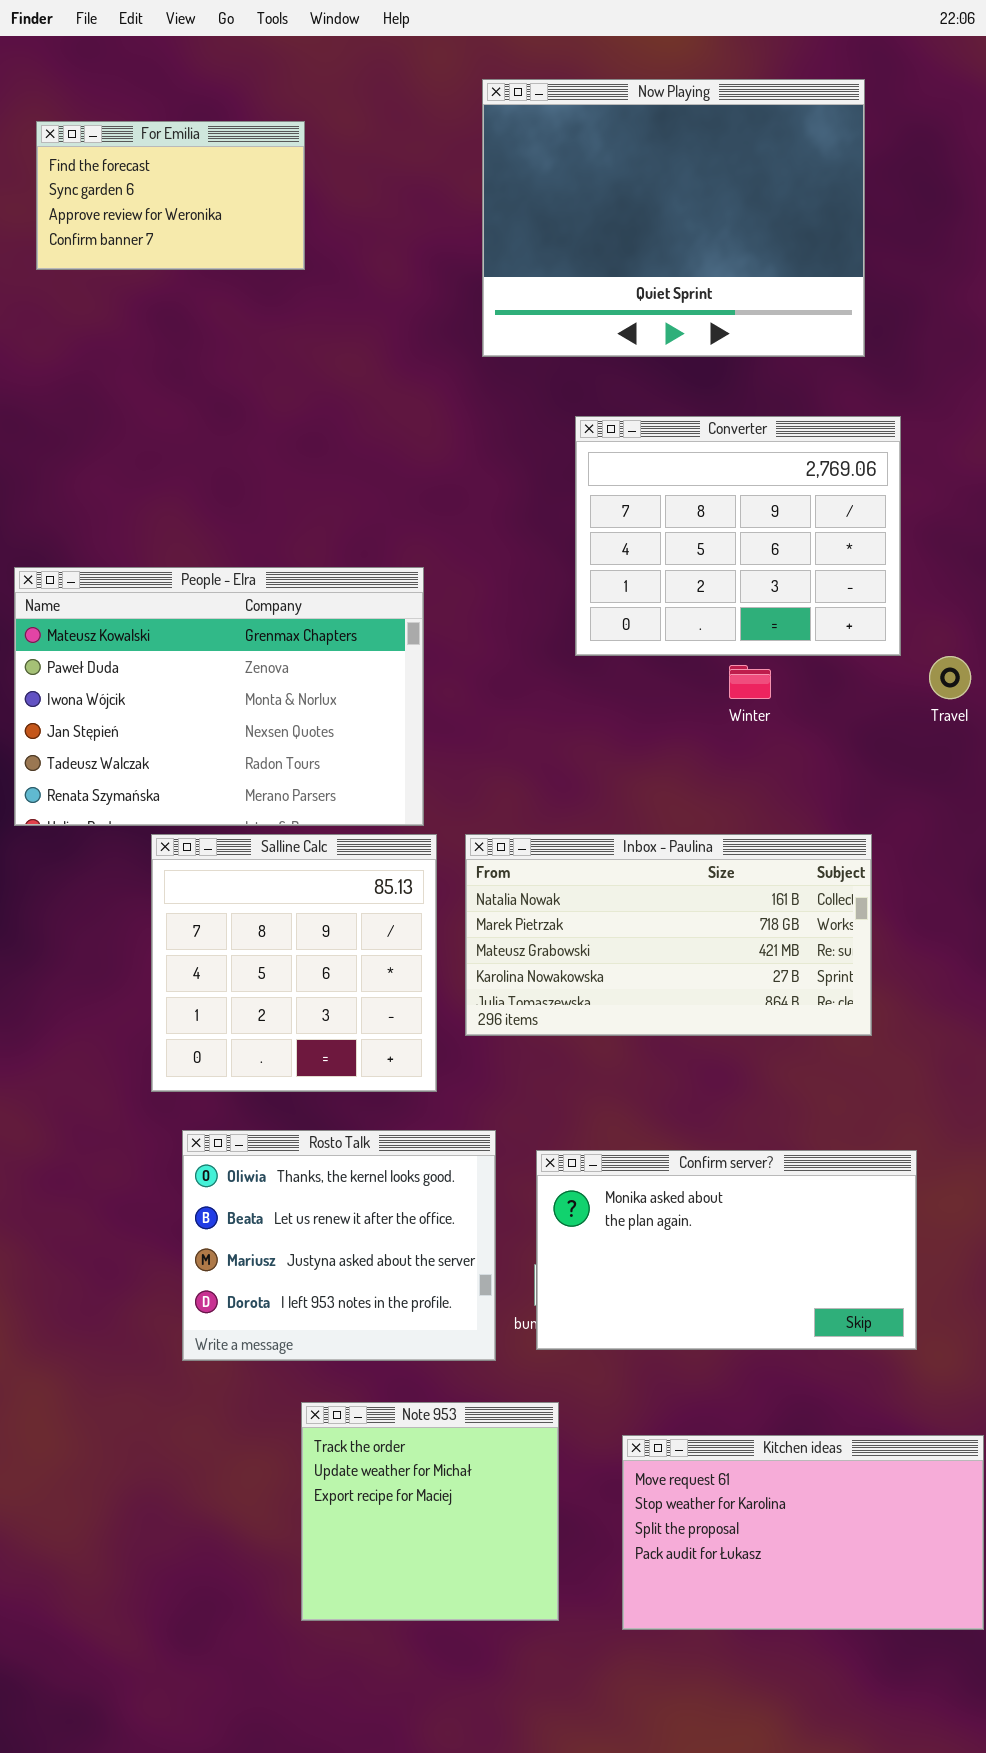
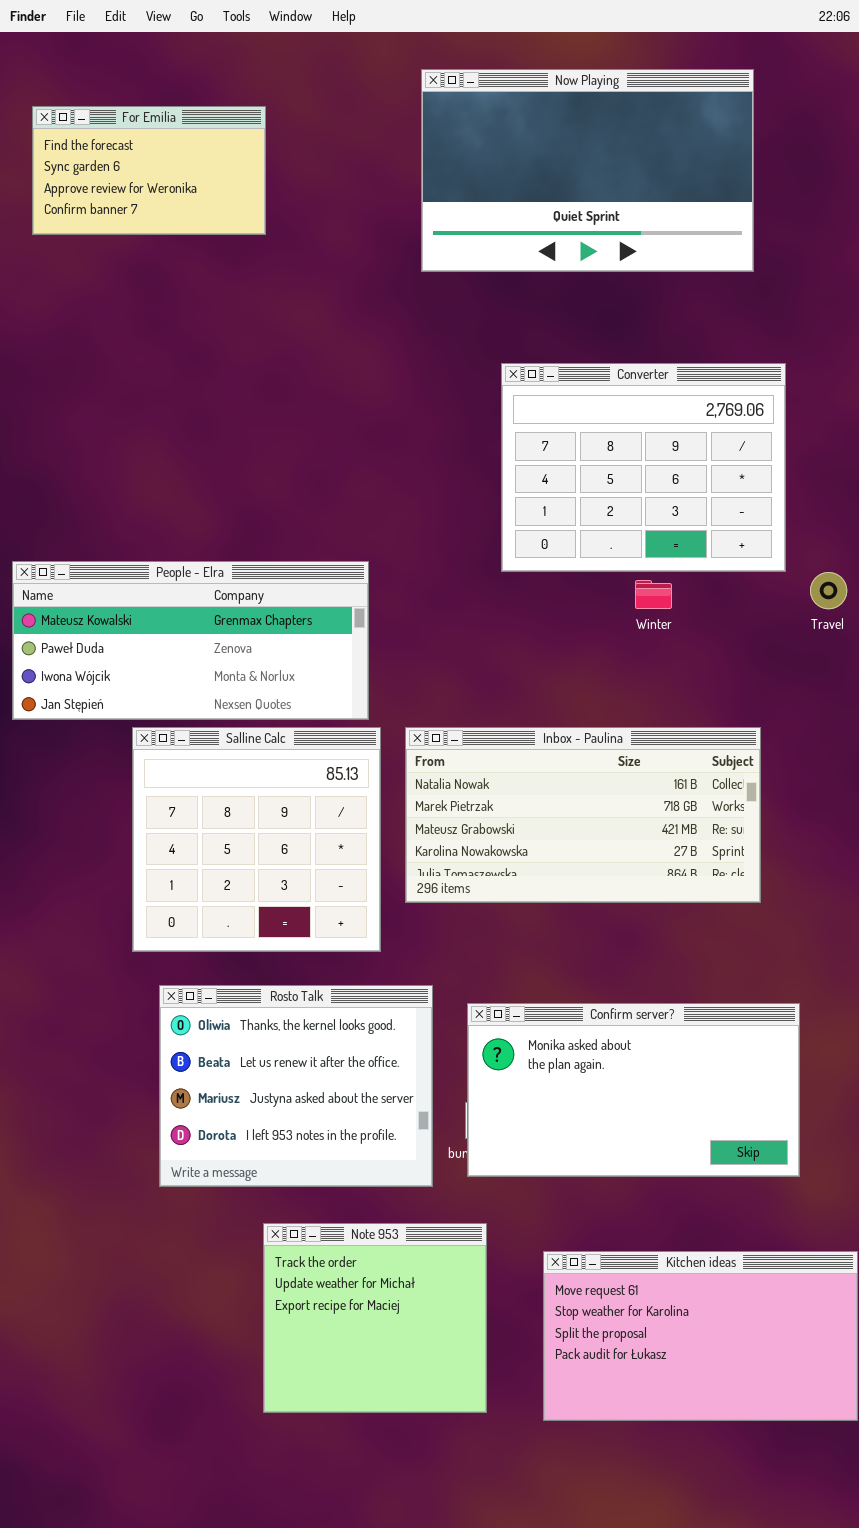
Now Playing: [482,79,865,357] -> [421,69,754,272], resized
People - Elra: [14,567,424,826] -> [12,561,369,720], resized

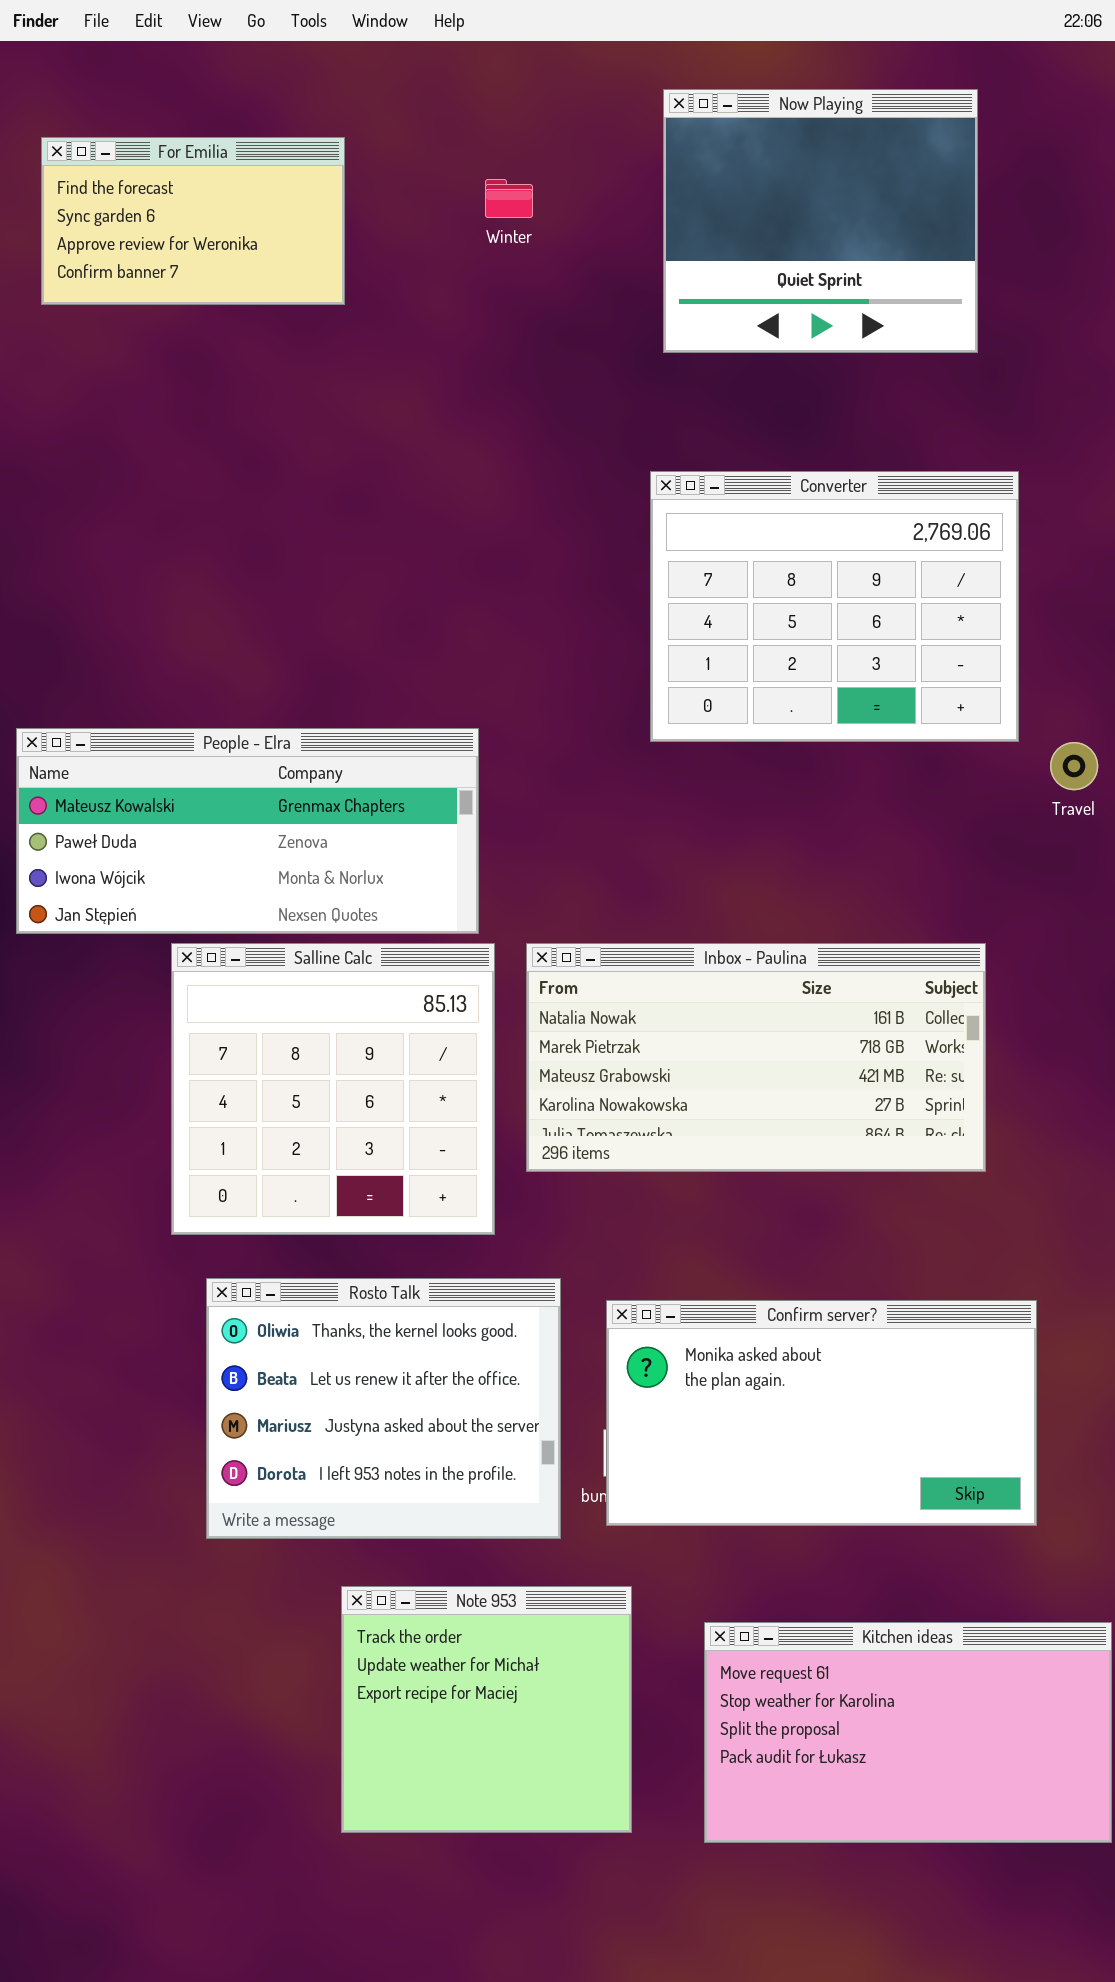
Now Playing: [421,69,754,272] -> [663,89,978,353], resized
Winter: [635,580,672,609] -> [485,179,533,218], moved

